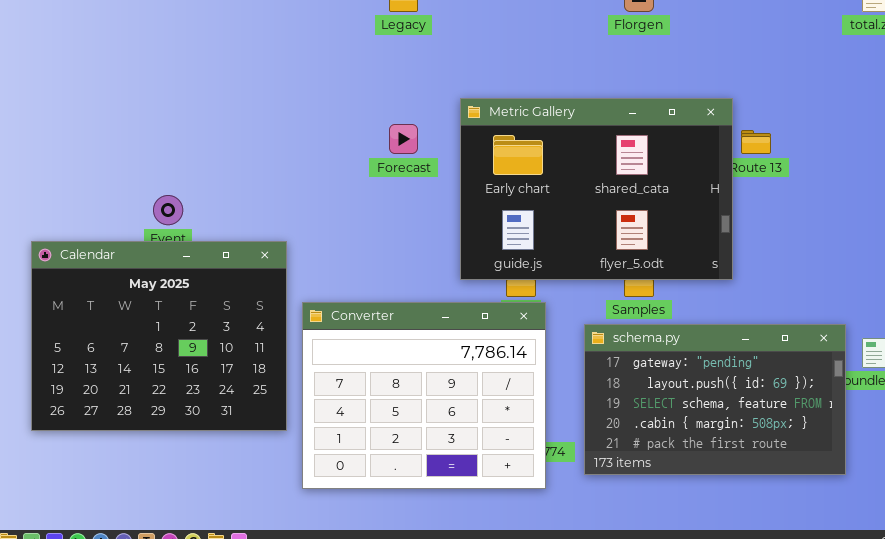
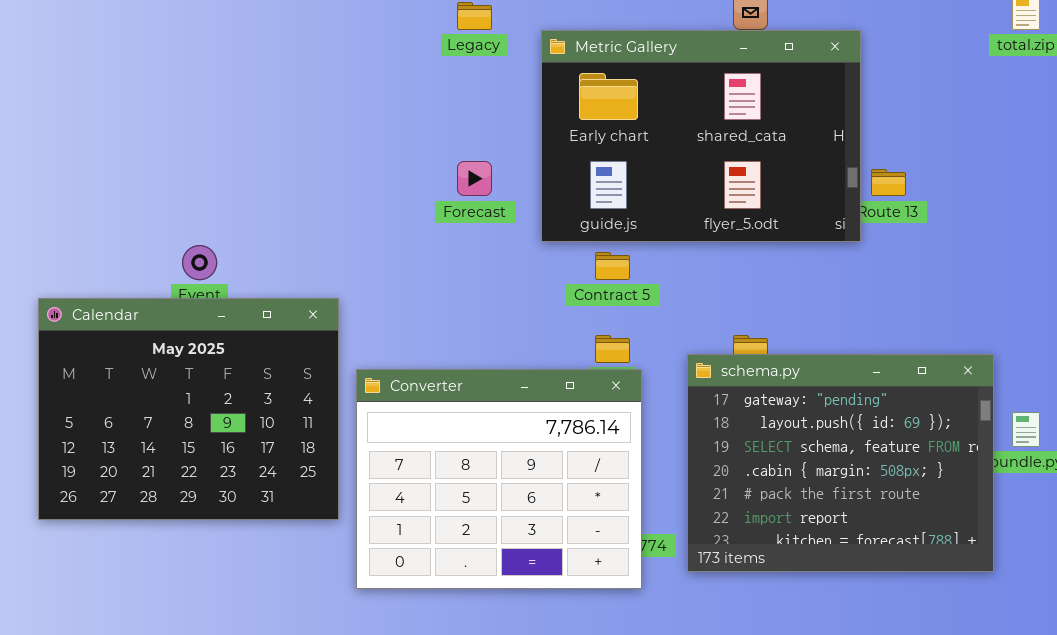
Metric Gallery: [460,98,733,280] -> [541,30,861,242], moved
schema.py: [584,324,846,475] -> [687,354,994,572], resized

